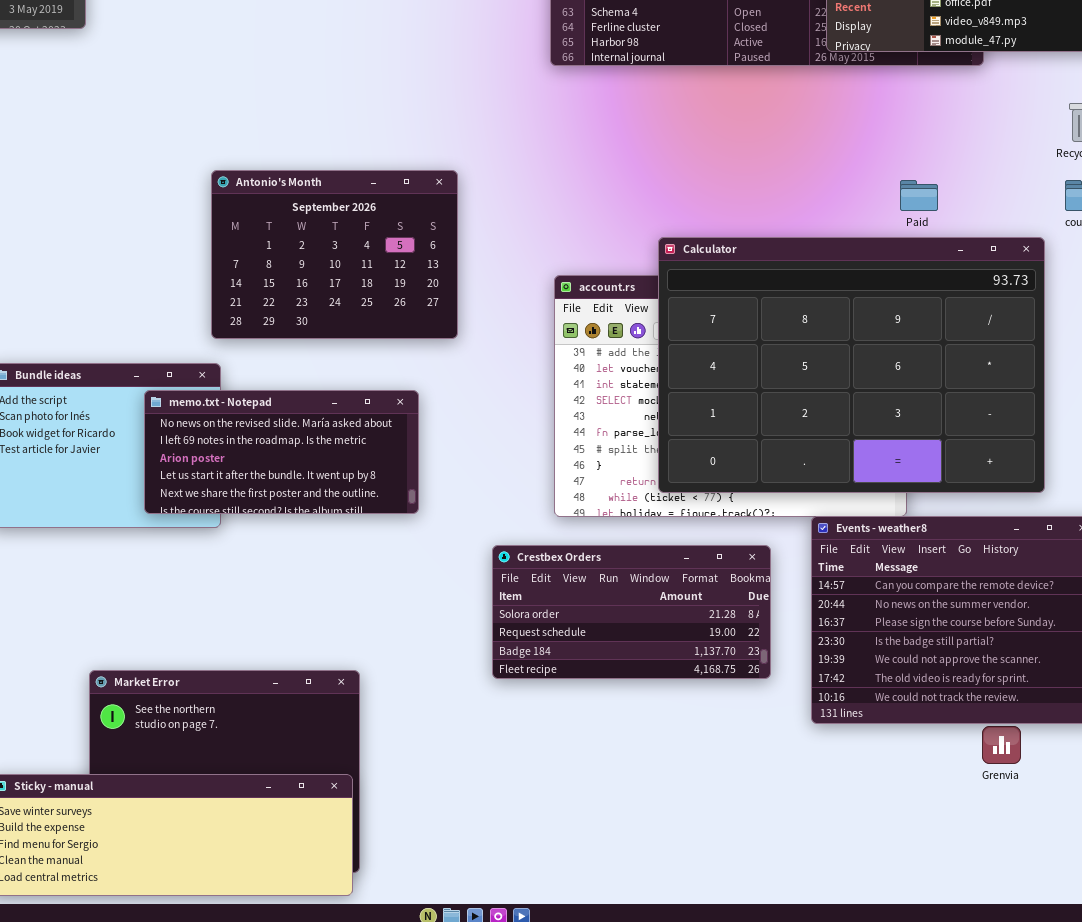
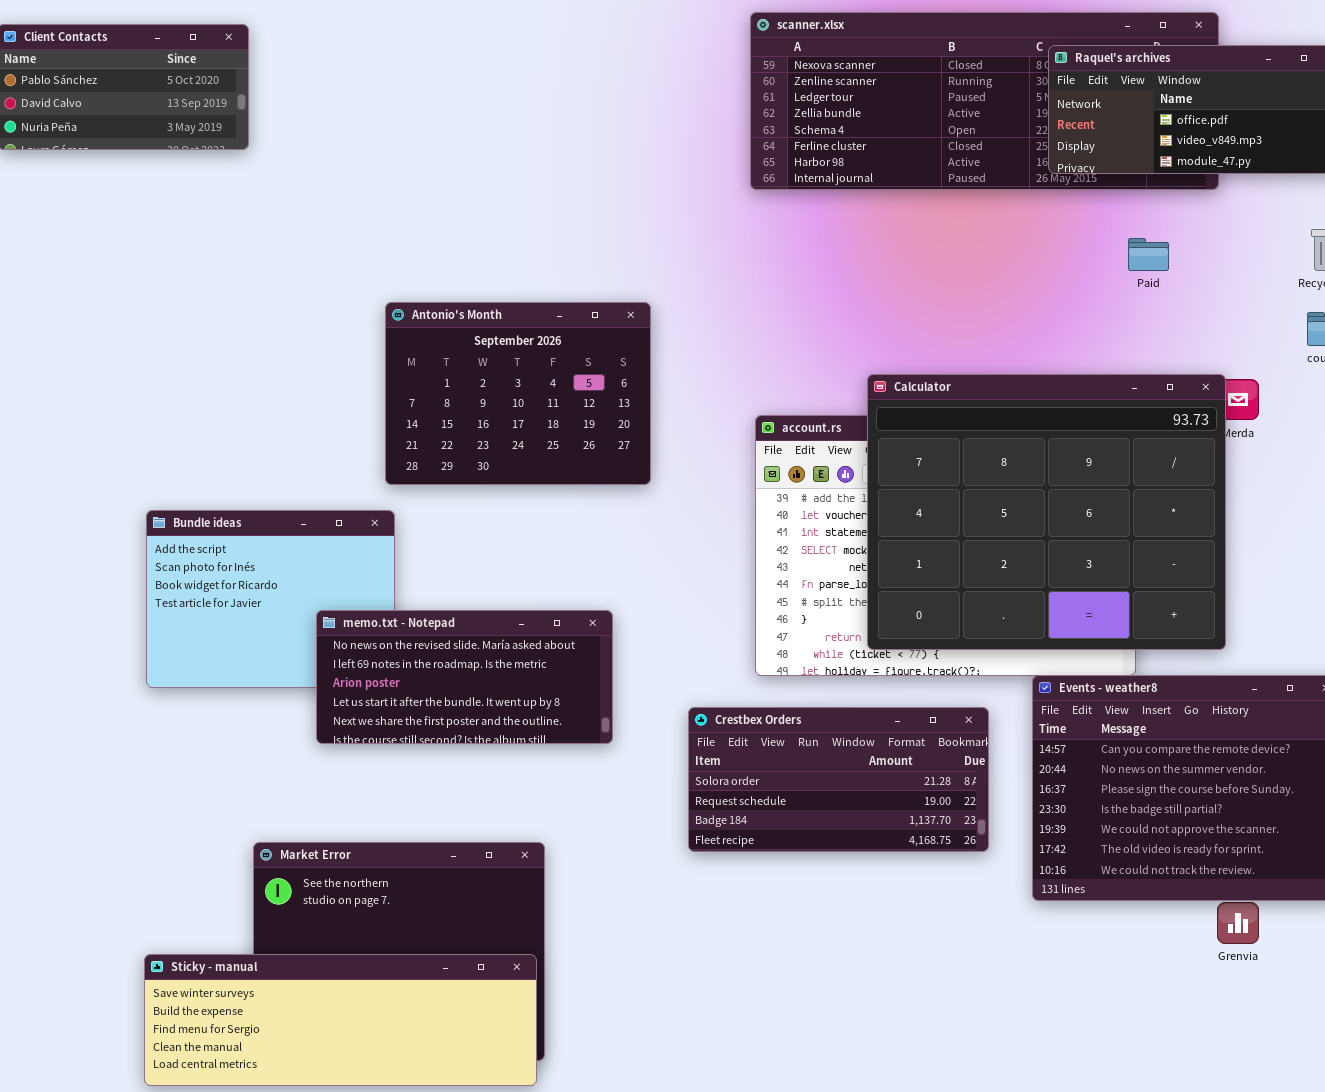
Paid: [900,180,938,211] -> [1128,238,1169,271], moved
Calculator: [658,237,1045,493] -> [867,374,1226,650], resized
memo.txt - Notepad: [144,390,419,514] -> [316,610,613,744], moved

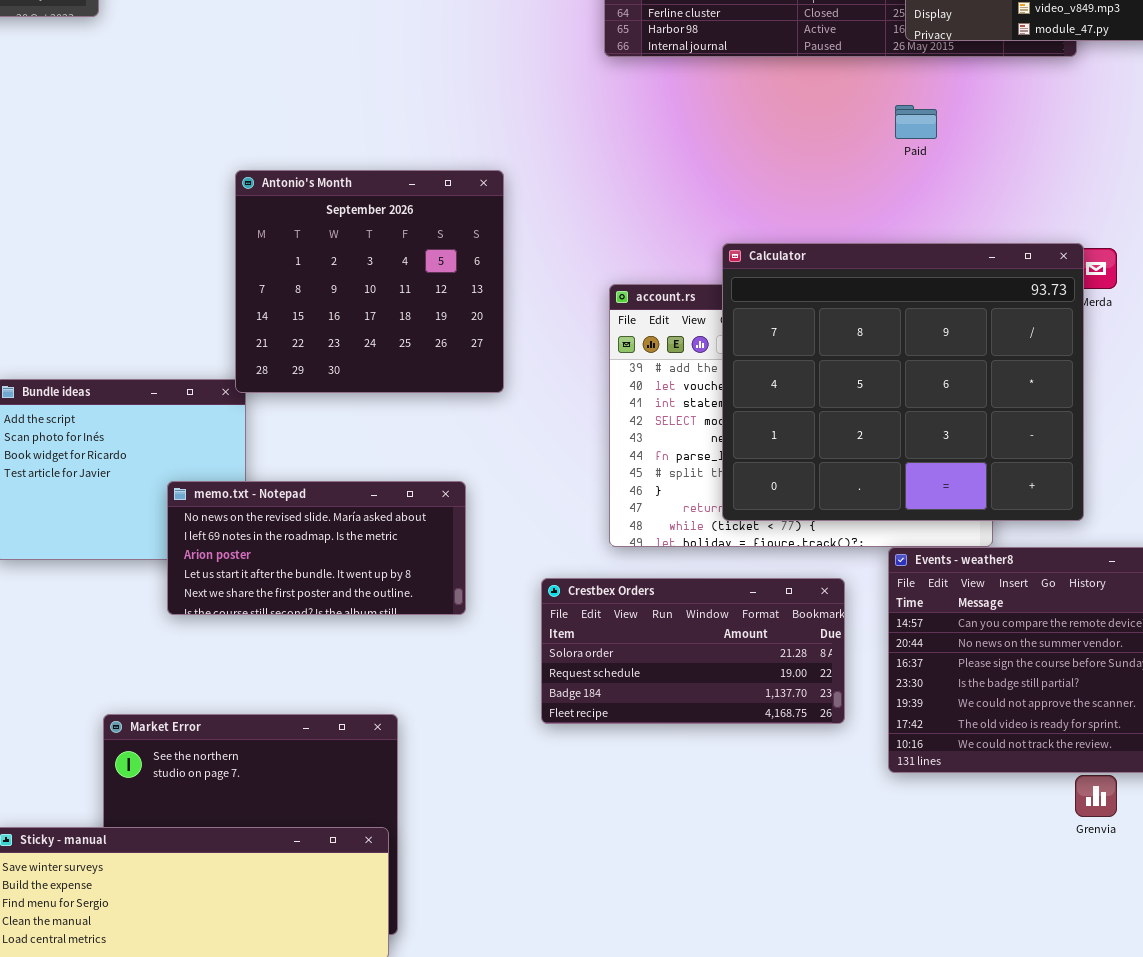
Paid: [1128,238,1169,271] -> [895,105,937,139], moved
Antonio's Month: [385,302,651,485] -> [235,170,504,393], resized

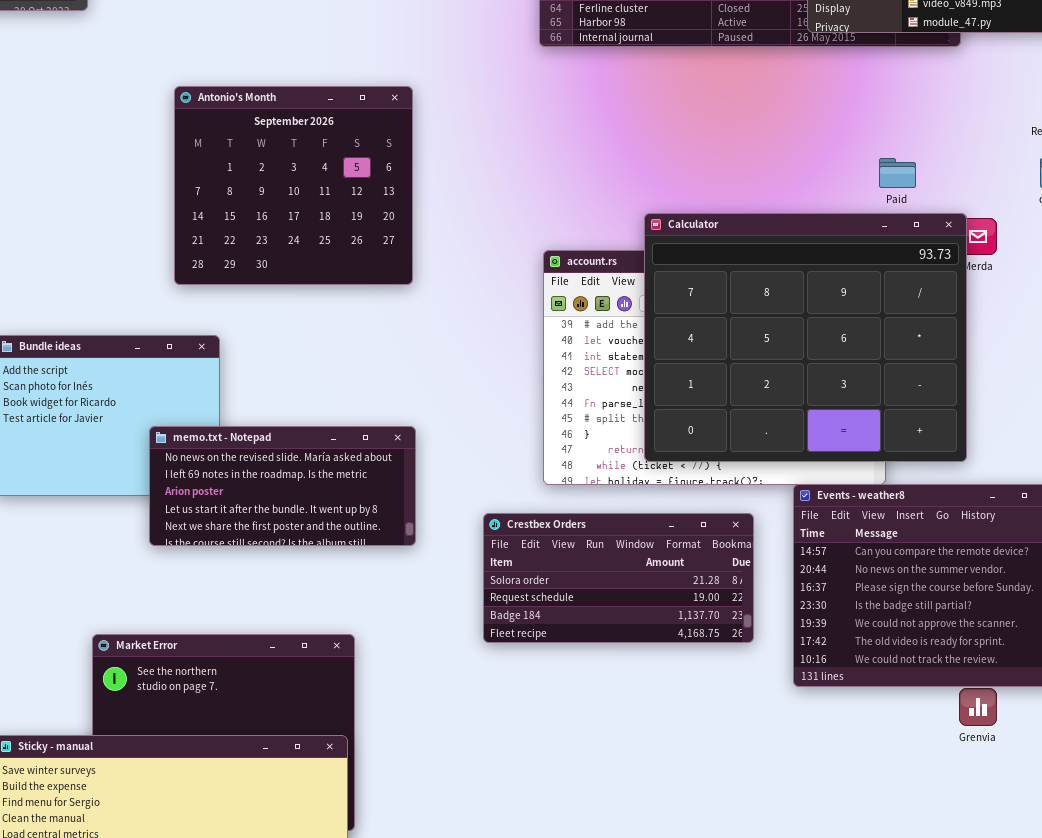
Paid: [895,105,937,139] -> [879,158,916,188], moved
Antonio's Month: [235,170,504,393] -> [174,86,413,285], moved

